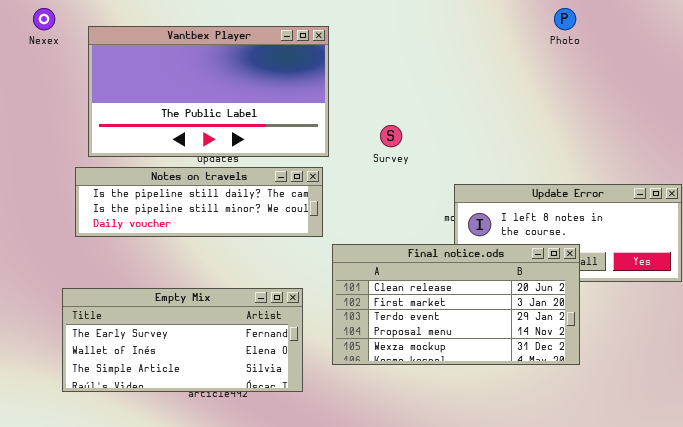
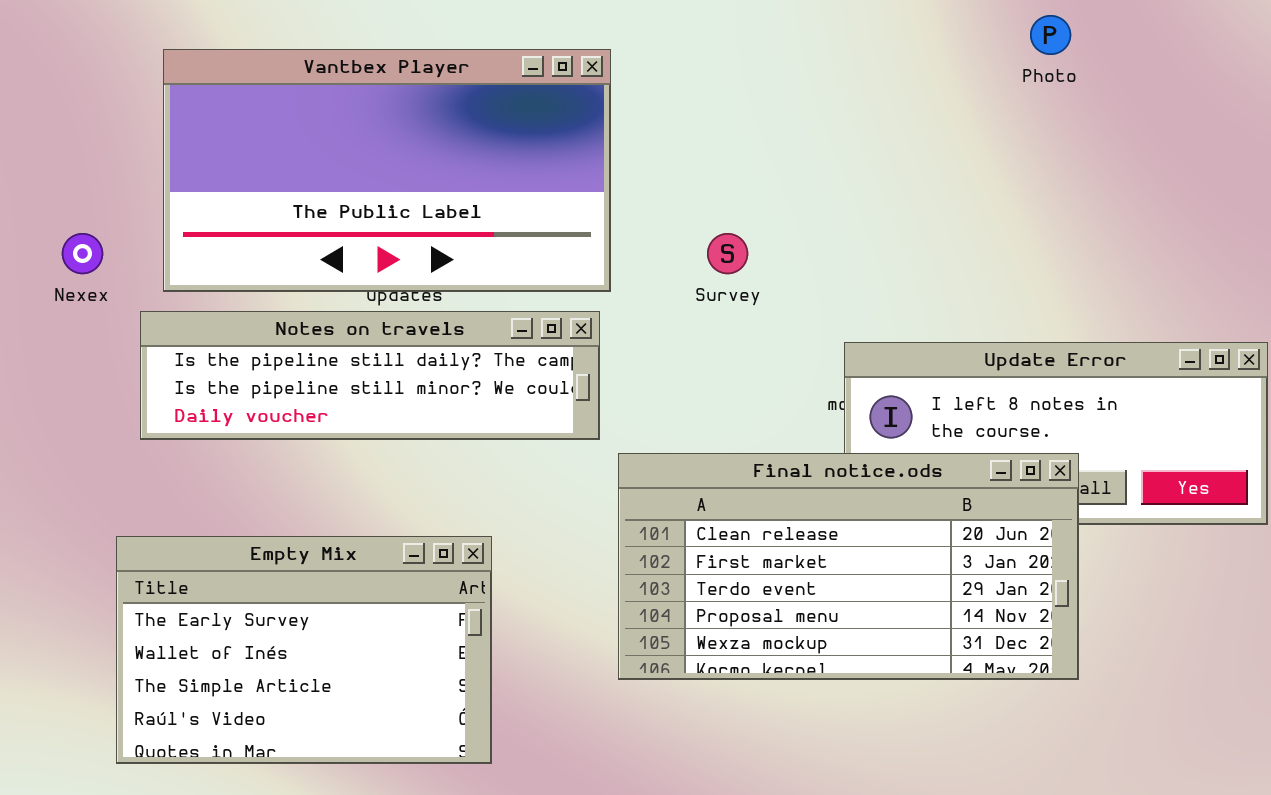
Nexex: [33,8,55,30] -> [62,233,103,274], moved
Empty Mix: [62,288,303,392] -> [116,536,492,764], resized

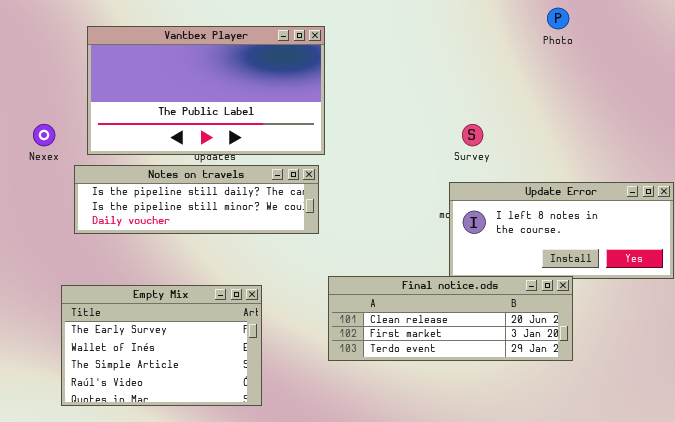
Survey: [707,233,748,274] -> [462,124,483,146], moved
Final notice.ods: [618,453,1079,680] -> [328,276,573,361], resized

